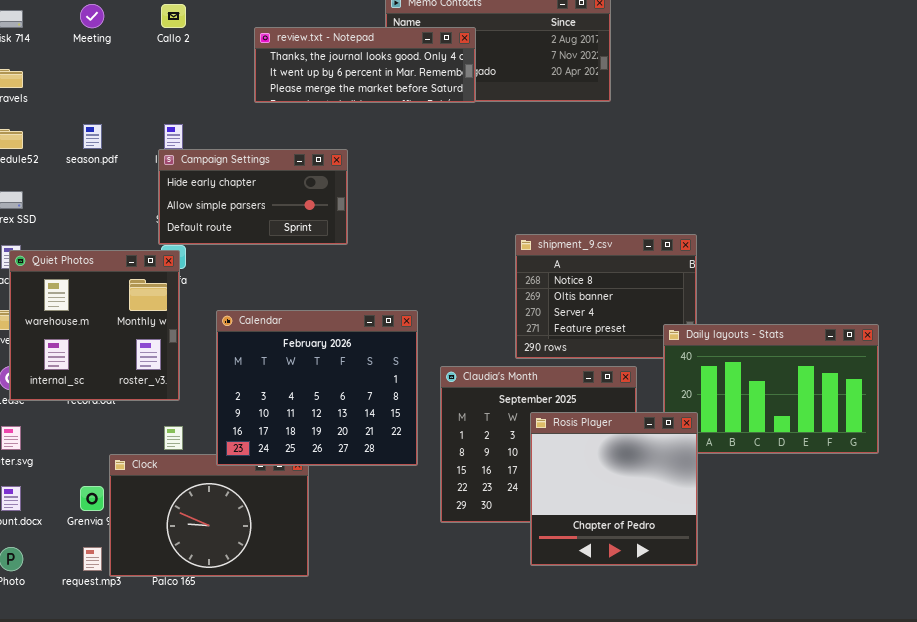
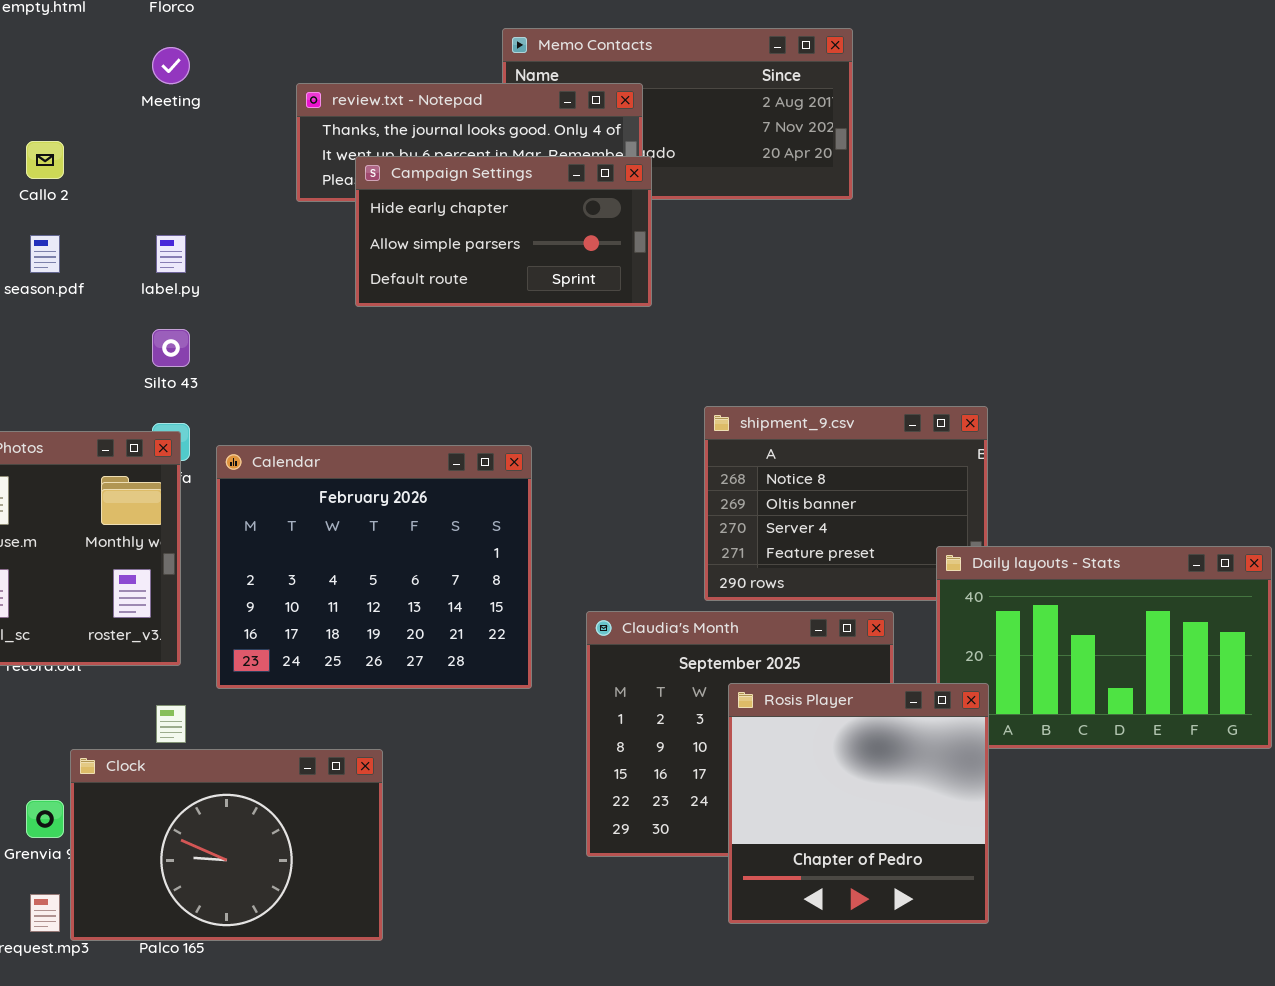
Meeting: [80,4,104,28] -> [152,47,190,84], moved
Callo 2: [161,4,186,28] -> [26,141,64,179], moved
Campaign Settings: [158,149,348,245] -> [355,156,652,307], moved
Calendar: [216,310,418,466] -> [216,445,532,689], moved

